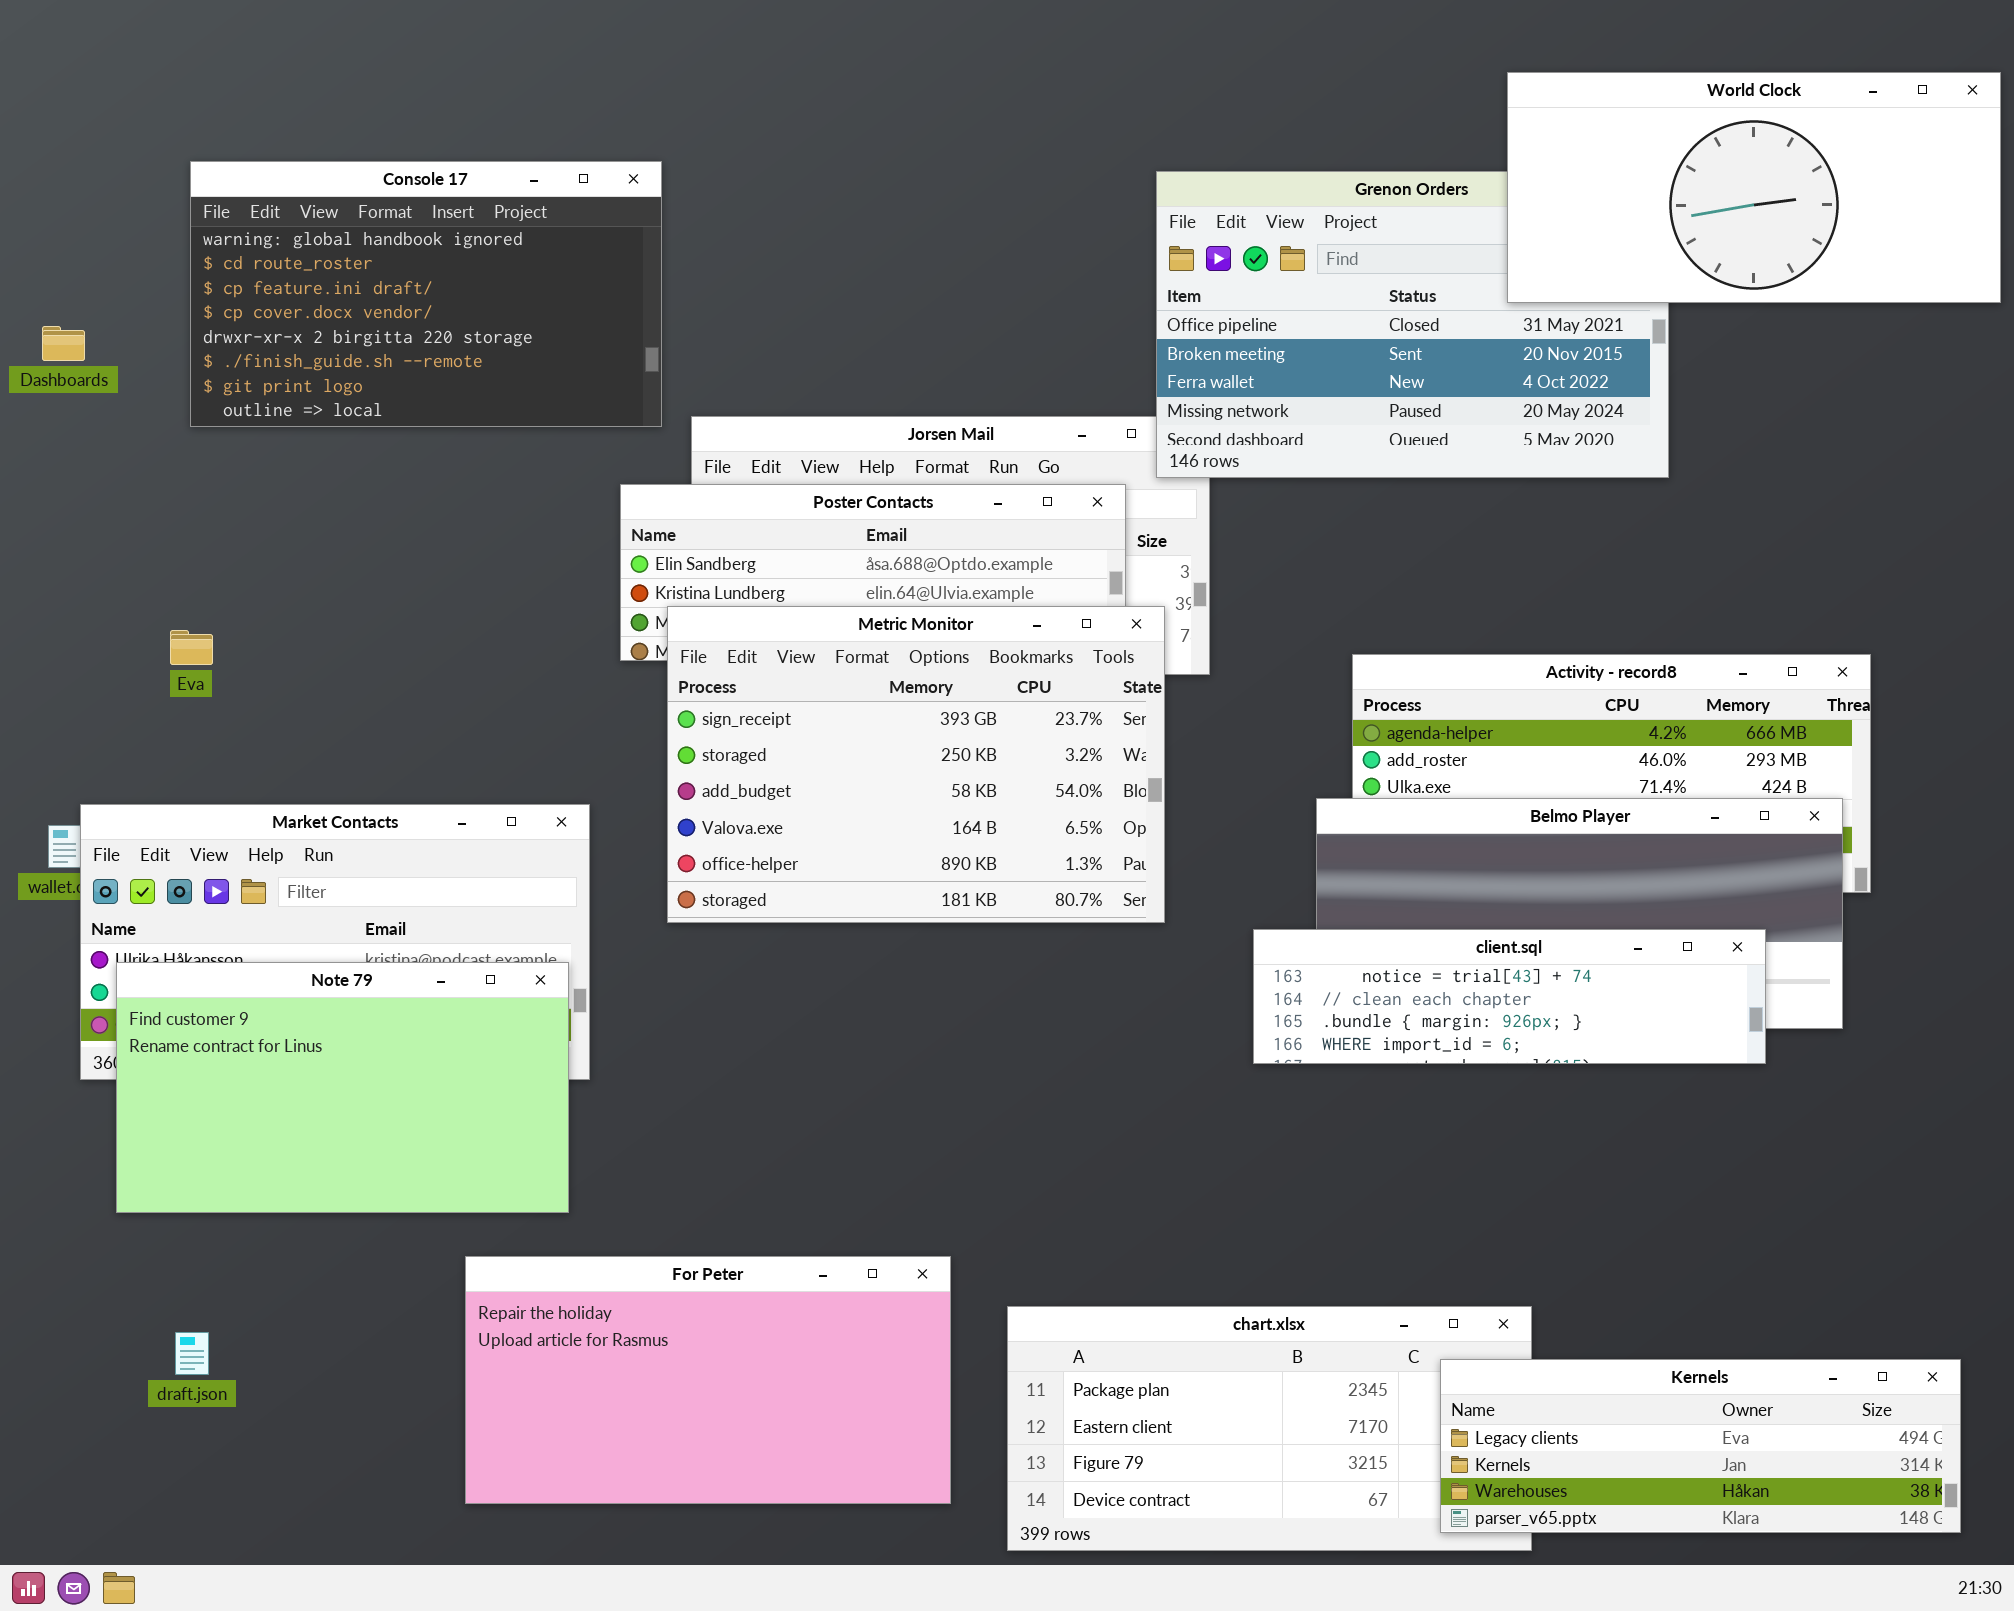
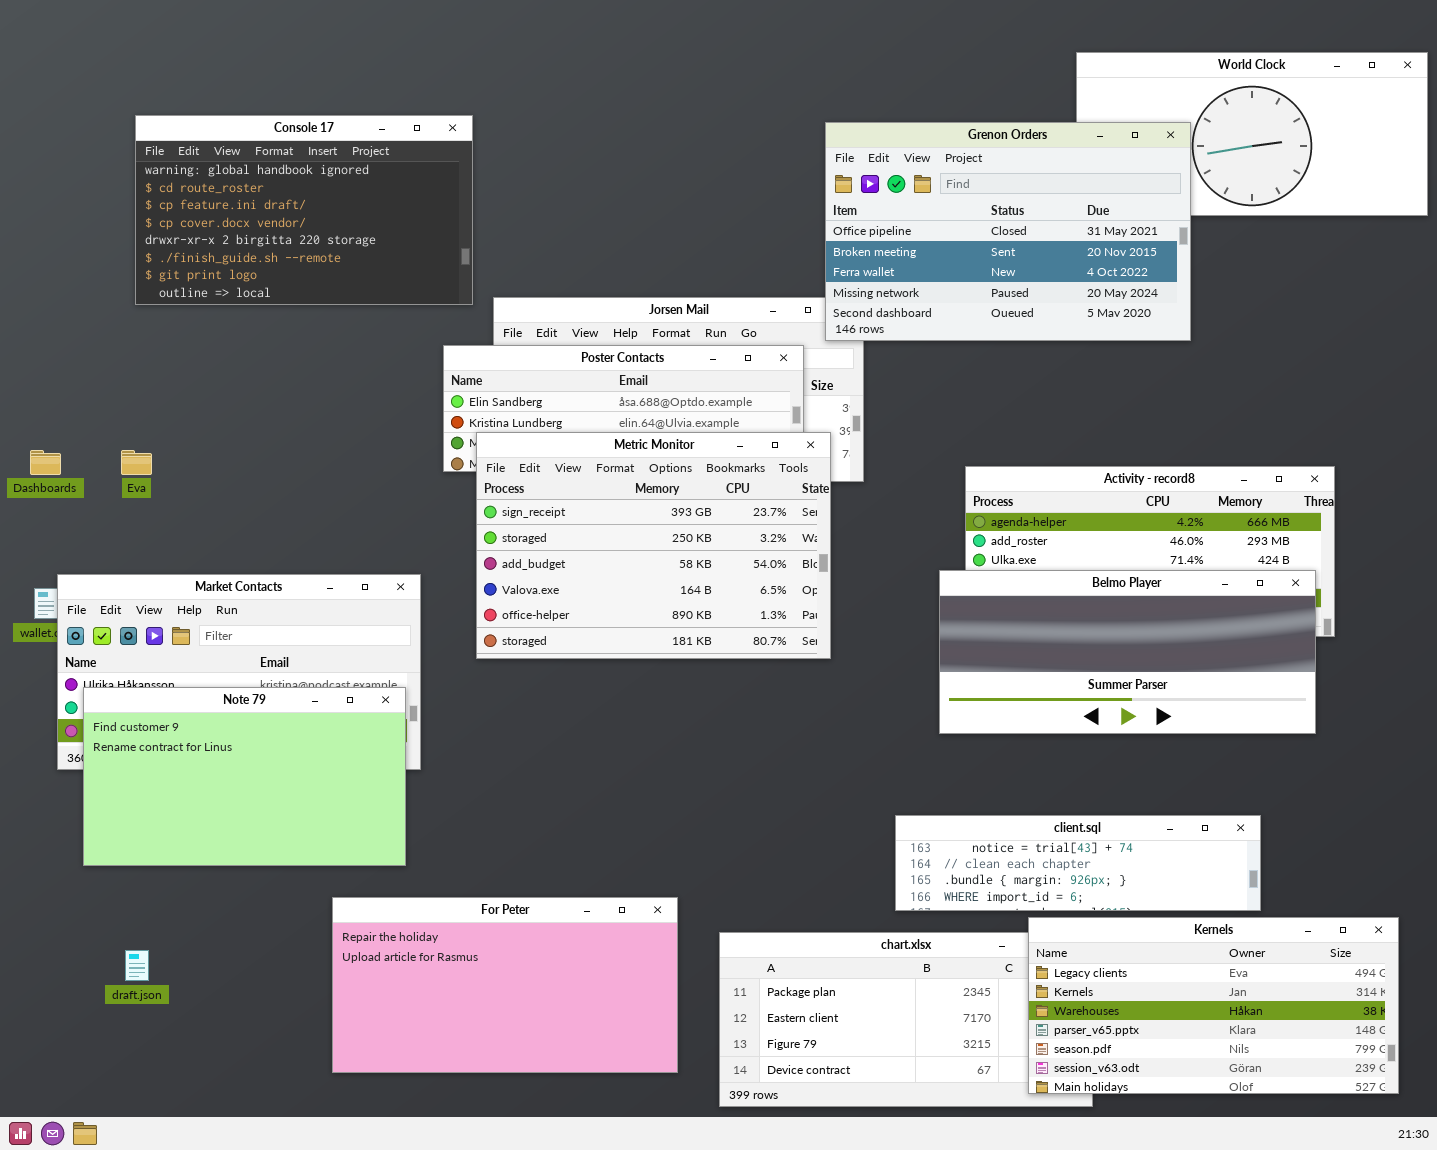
Grenon Orders: [1156,171,1669,478] -> [825,122,1191,341], raised
Dashboards: [42,326,85,361] -> [30,450,61,475], moved
client.sql: [1253,929,1766,1064] -> [895,815,1261,911], moved
Kernels: [1440,1359,1961,1533] -> [1028,917,1399,1094], resized

